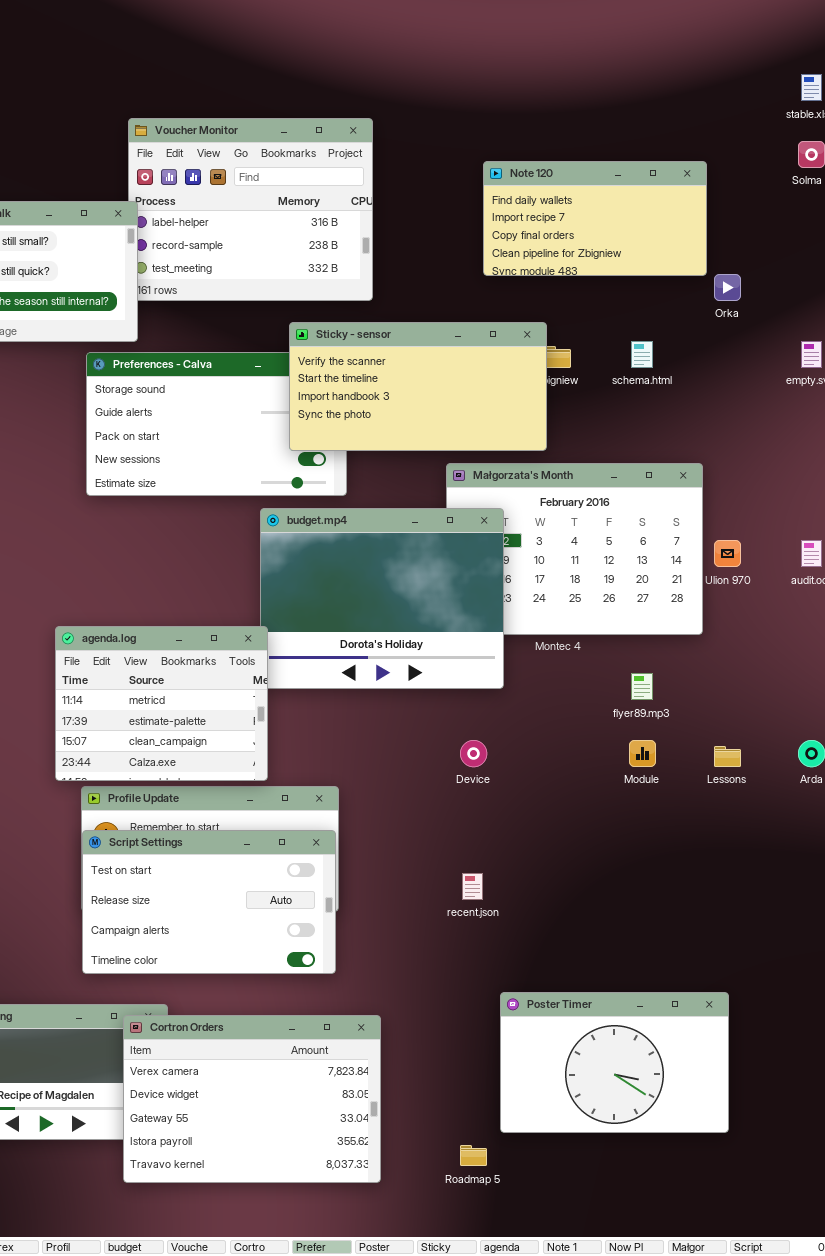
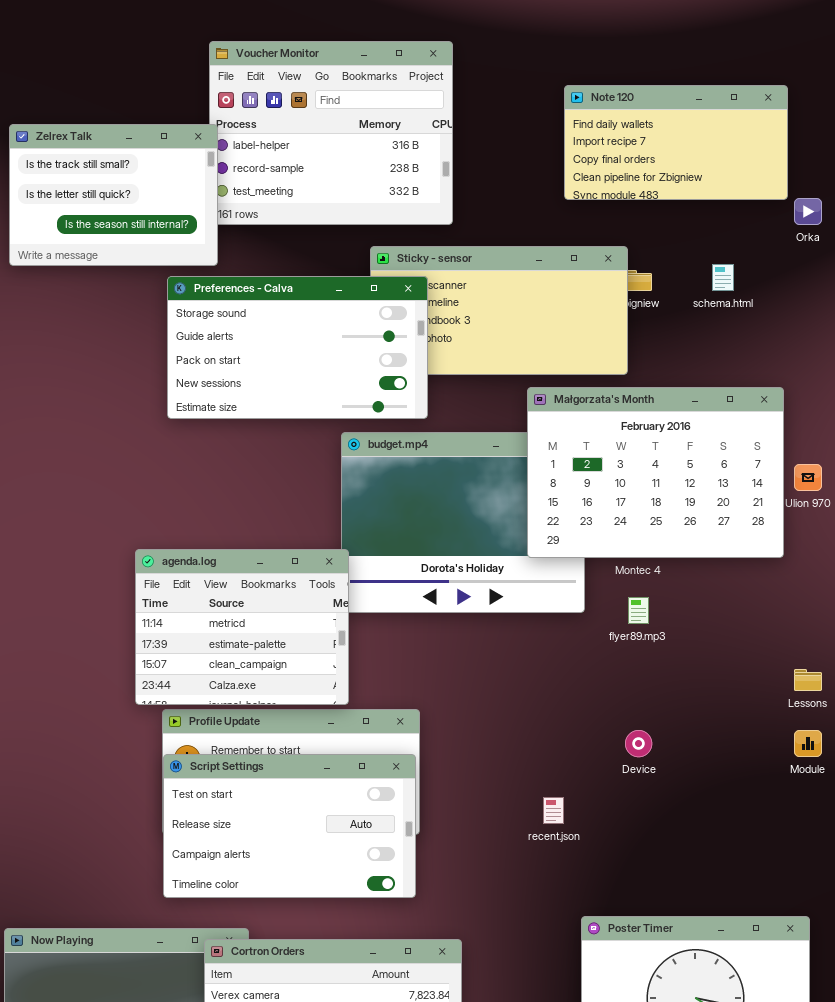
Preferences - Calva: [86,352,347,496] -> [167,276,428,419], raised
Małgorzata's Month: [446,463,703,635] -> [527,387,784,558], raised
flyer89.mp3: [631,673,653,700] -> [628,597,649,624], moved
Device: [460,740,487,767] -> [625,730,652,757], moved
Module: [629,740,656,767] -> [794,730,822,757], moved

